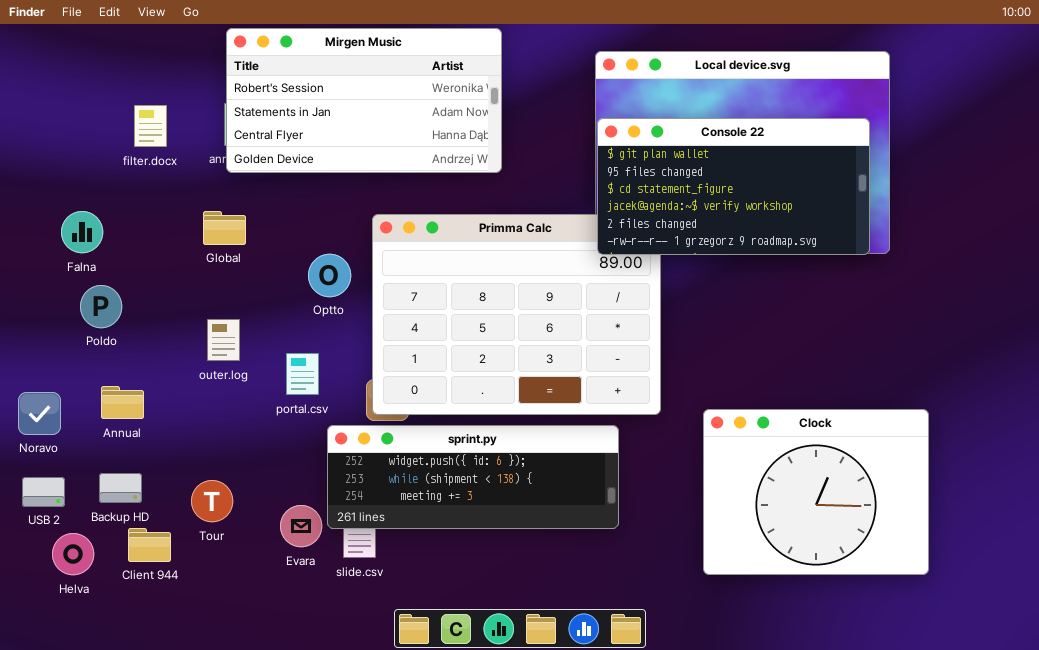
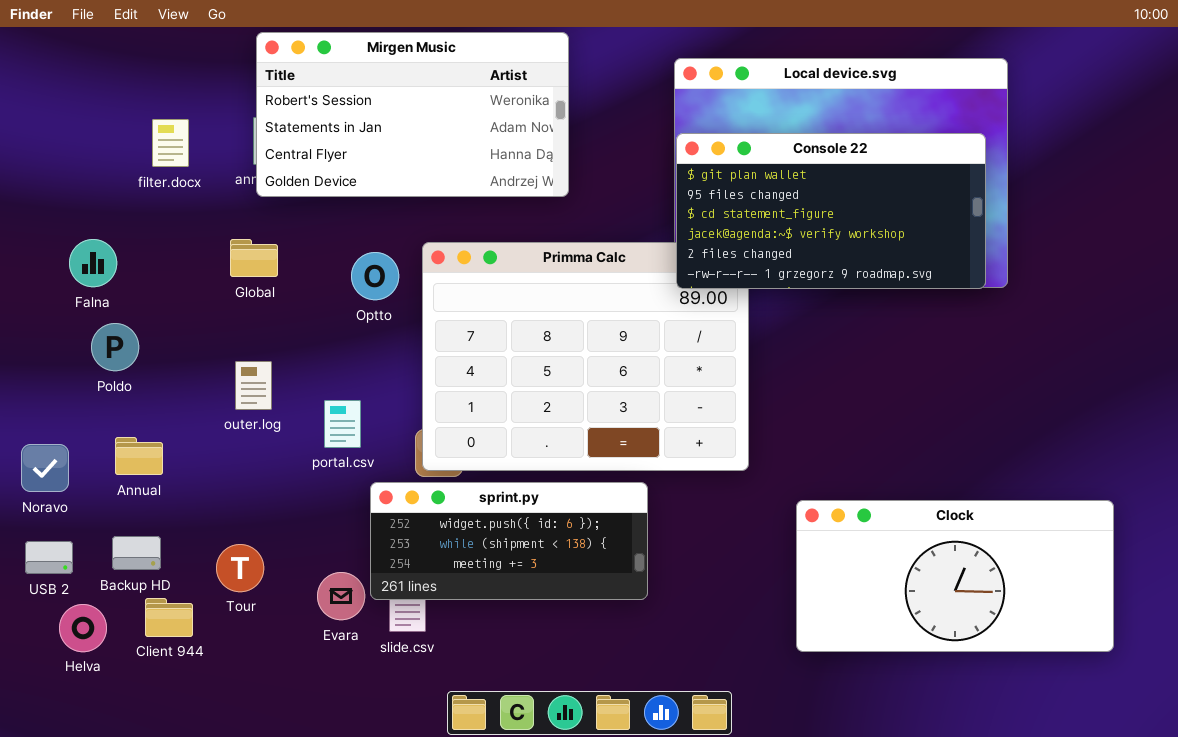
Optto: [308,254,351,297] -> [351,252,399,300], moved
Clock: [703,409,929,575] -> [796,500,1114,652], resized
sprint.py: [327,425,619,529] -> [370,482,648,600], resized

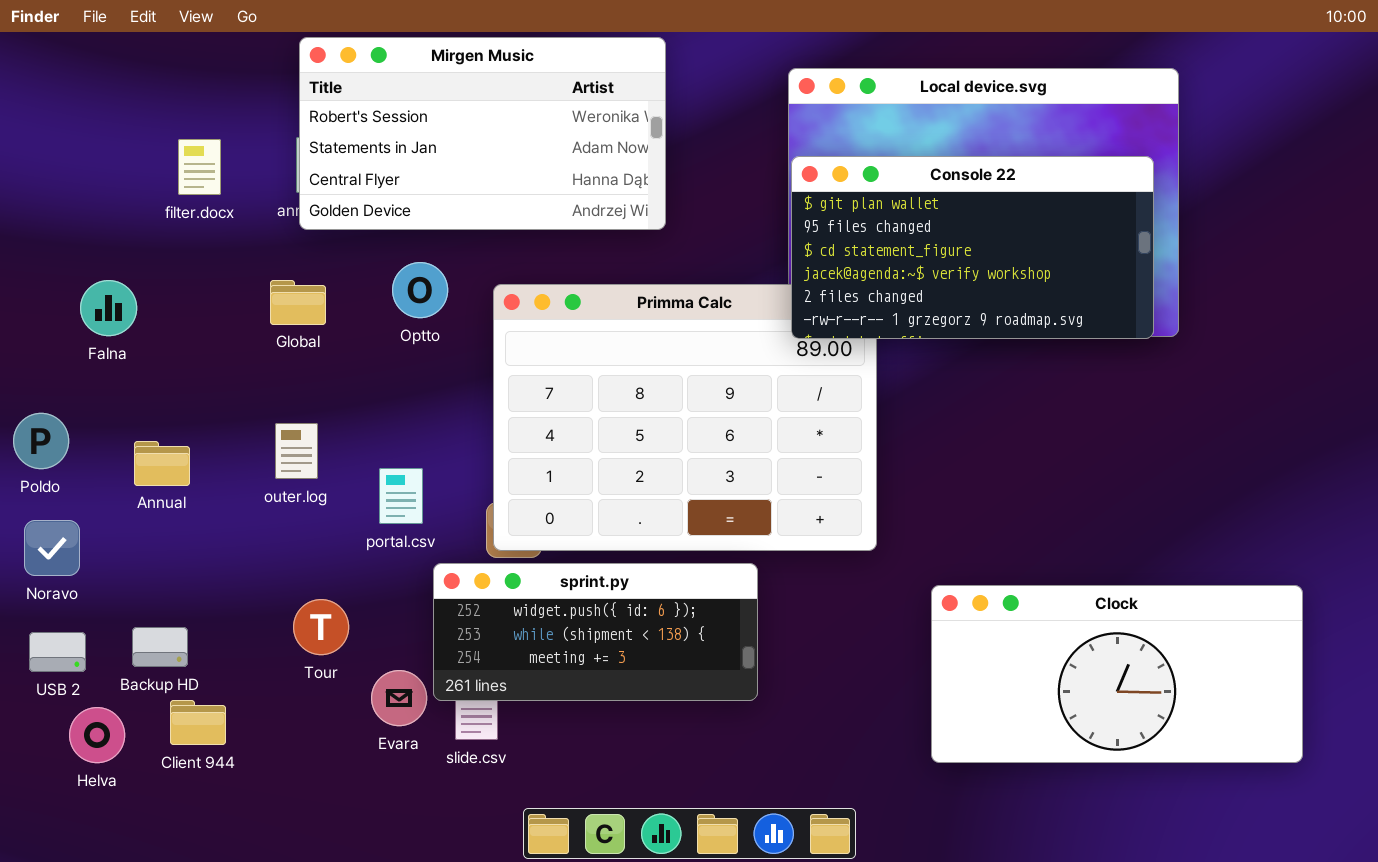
Optto: [351,252,399,300] -> [392,262,448,318], moved
Poldo: [91,323,139,371] -> [13,413,69,469], moved
Annual: [115,437,163,475] -> [134,441,190,486], moved
Tour: [216,544,264,592] -> [293,599,349,655], moved

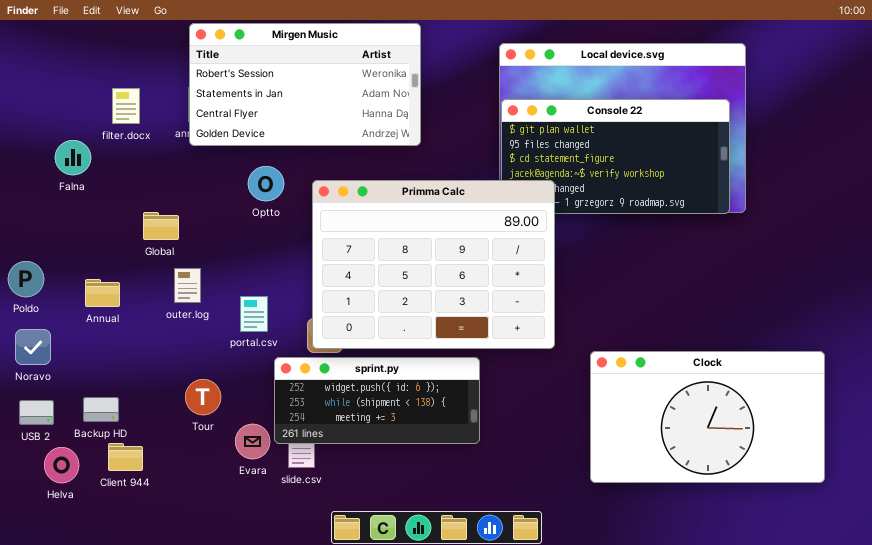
Falna: [80,280,137,336] -> [55,140,91,175], moved
Global: [270,280,326,325] -> [143,212,179,240], moved
Primma Calc: [493,284,877,551] -> [312,180,555,349], raised
Clock: [931,585,1303,763] -> [590,351,825,483], resized

